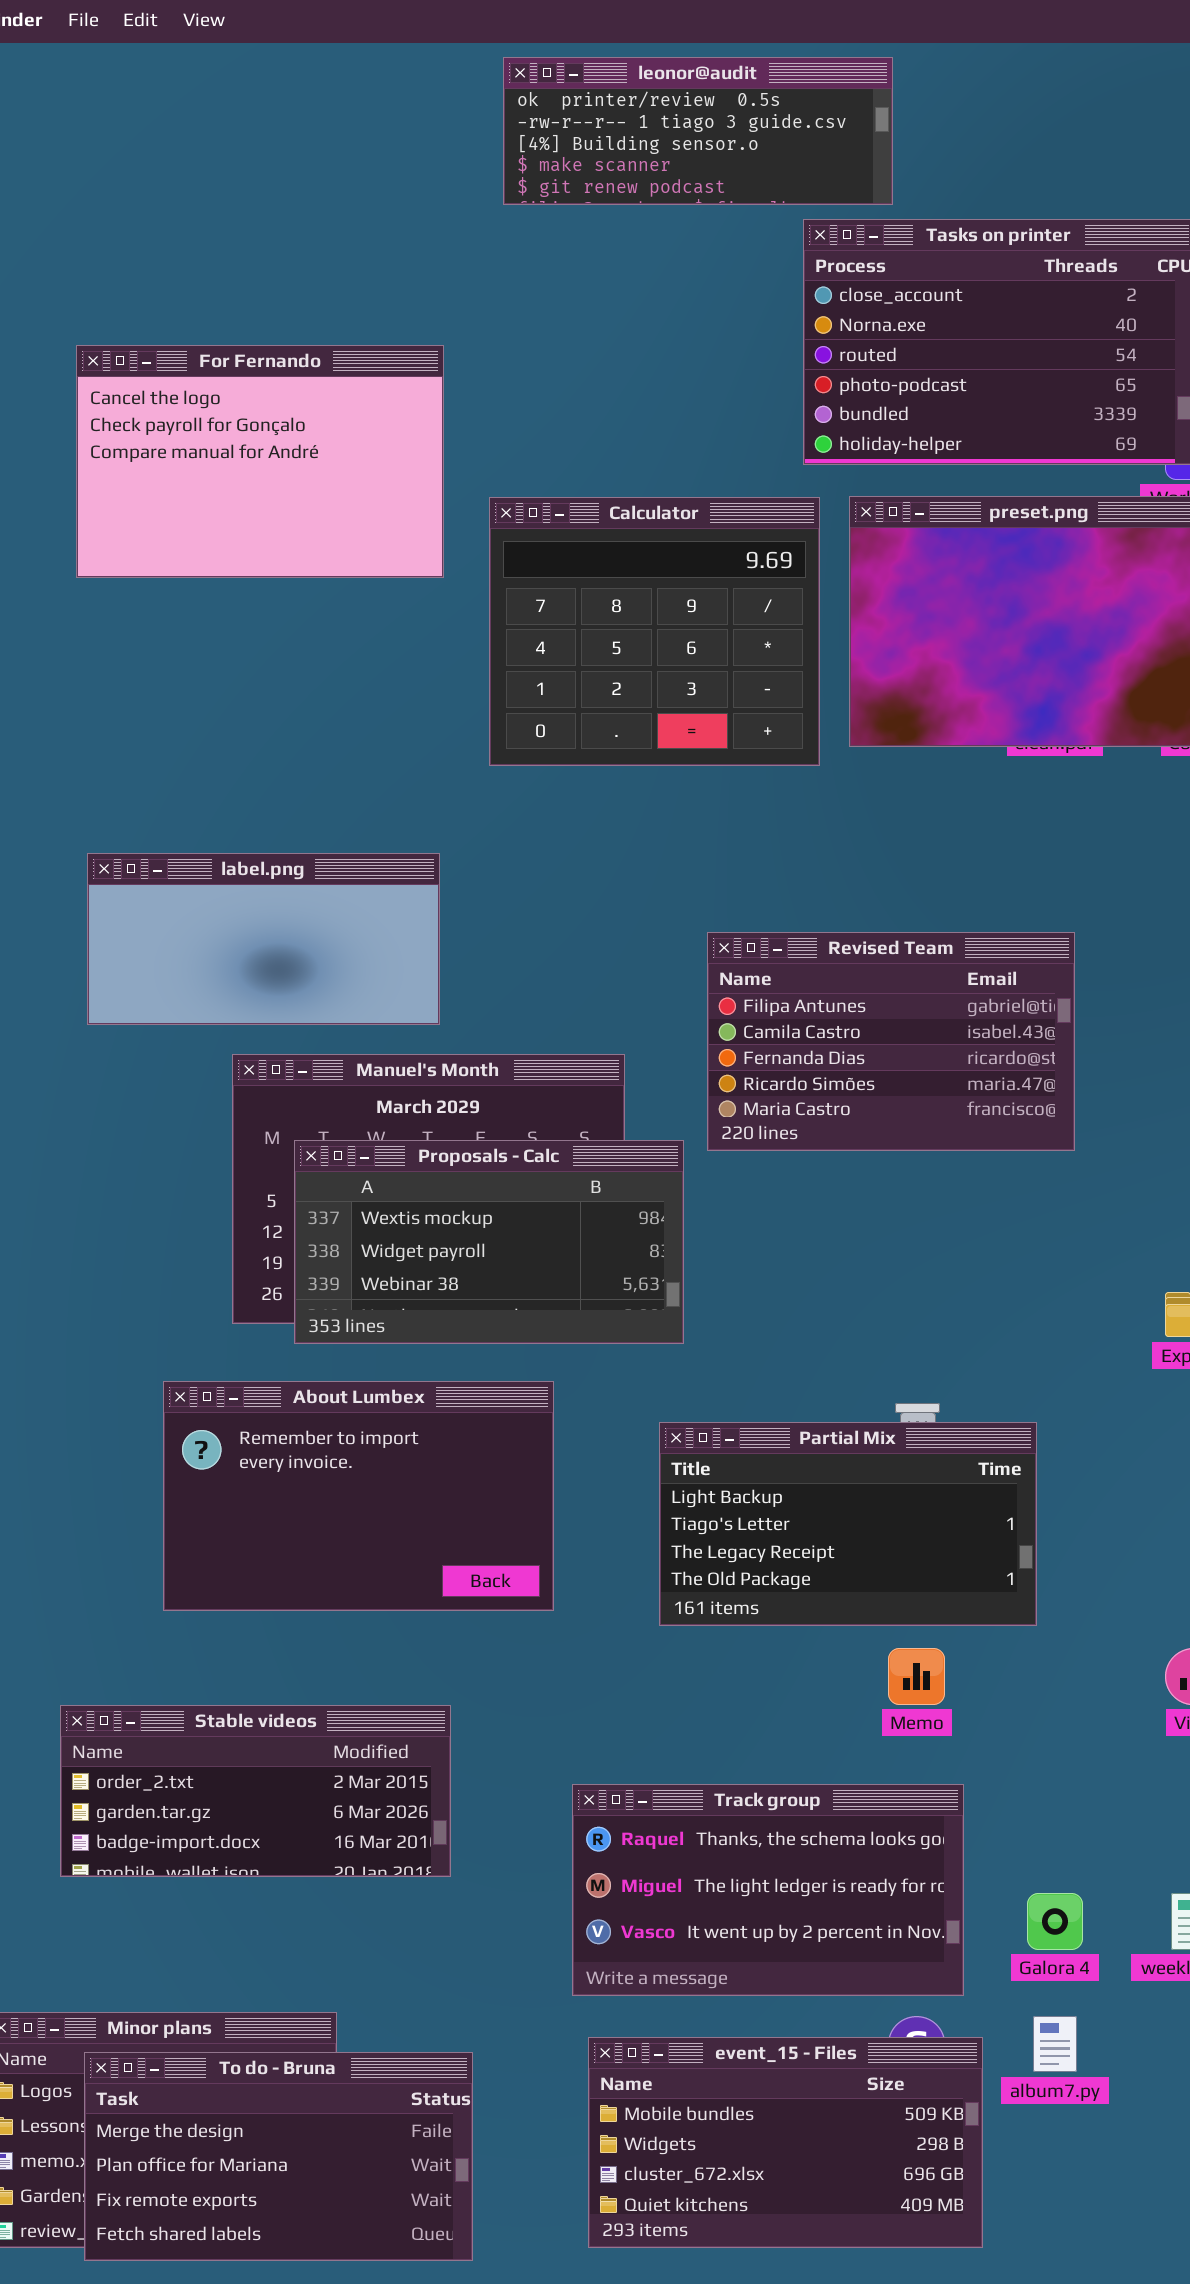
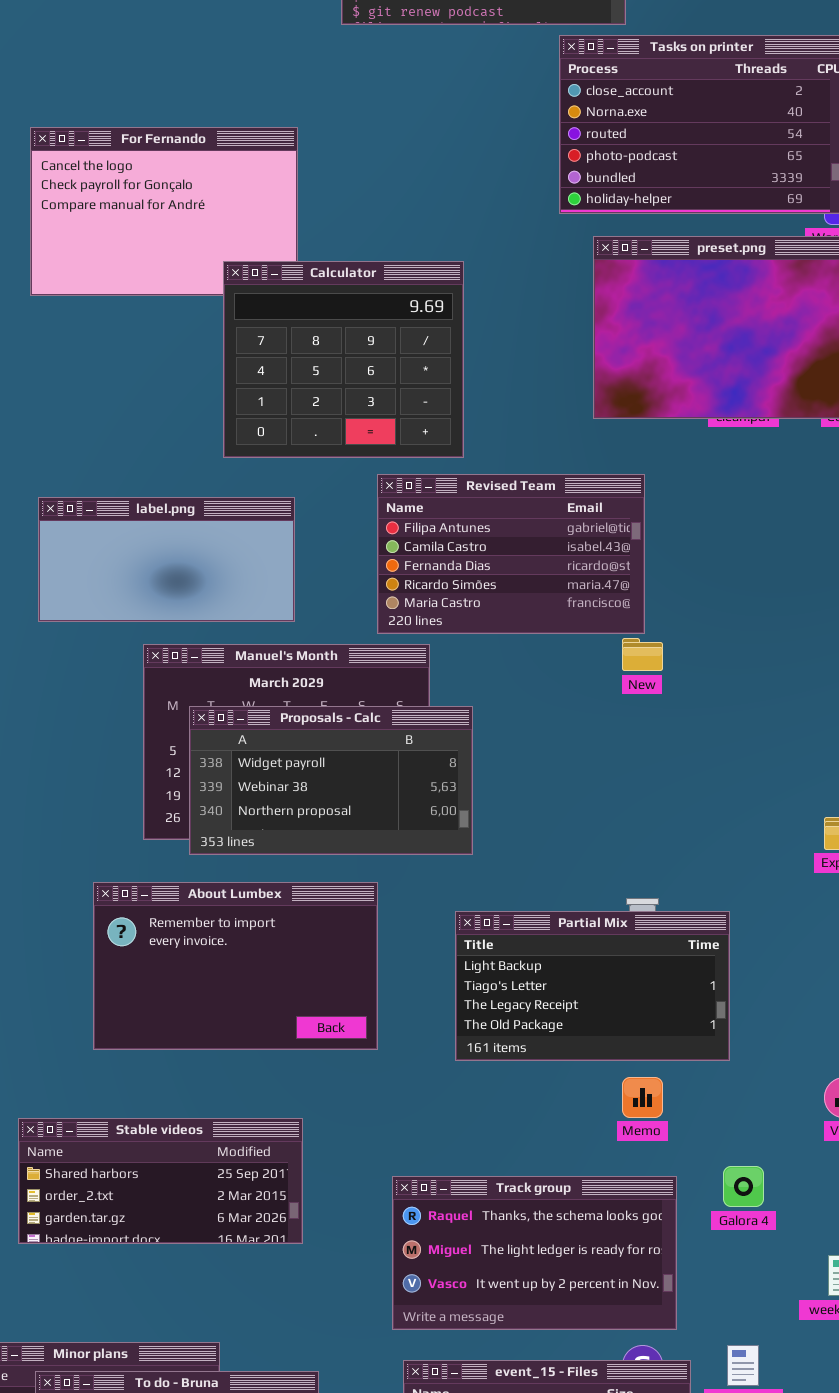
Calculator: [489,497,820,766] -> [223,261,464,458], moved
Revised Team: [707,932,1075,1151] -> [377,474,645,634], moved
Proposals - Calc: [294,1140,684,1344] -> [189,706,473,855], scrolled down 1 row
Stable videos: [60,1705,451,1877] -> [18,1118,303,1244], scrolled up 1 row
Galora 4: [1027,1893,1083,1950] -> [723,1166,764,1207], moved

